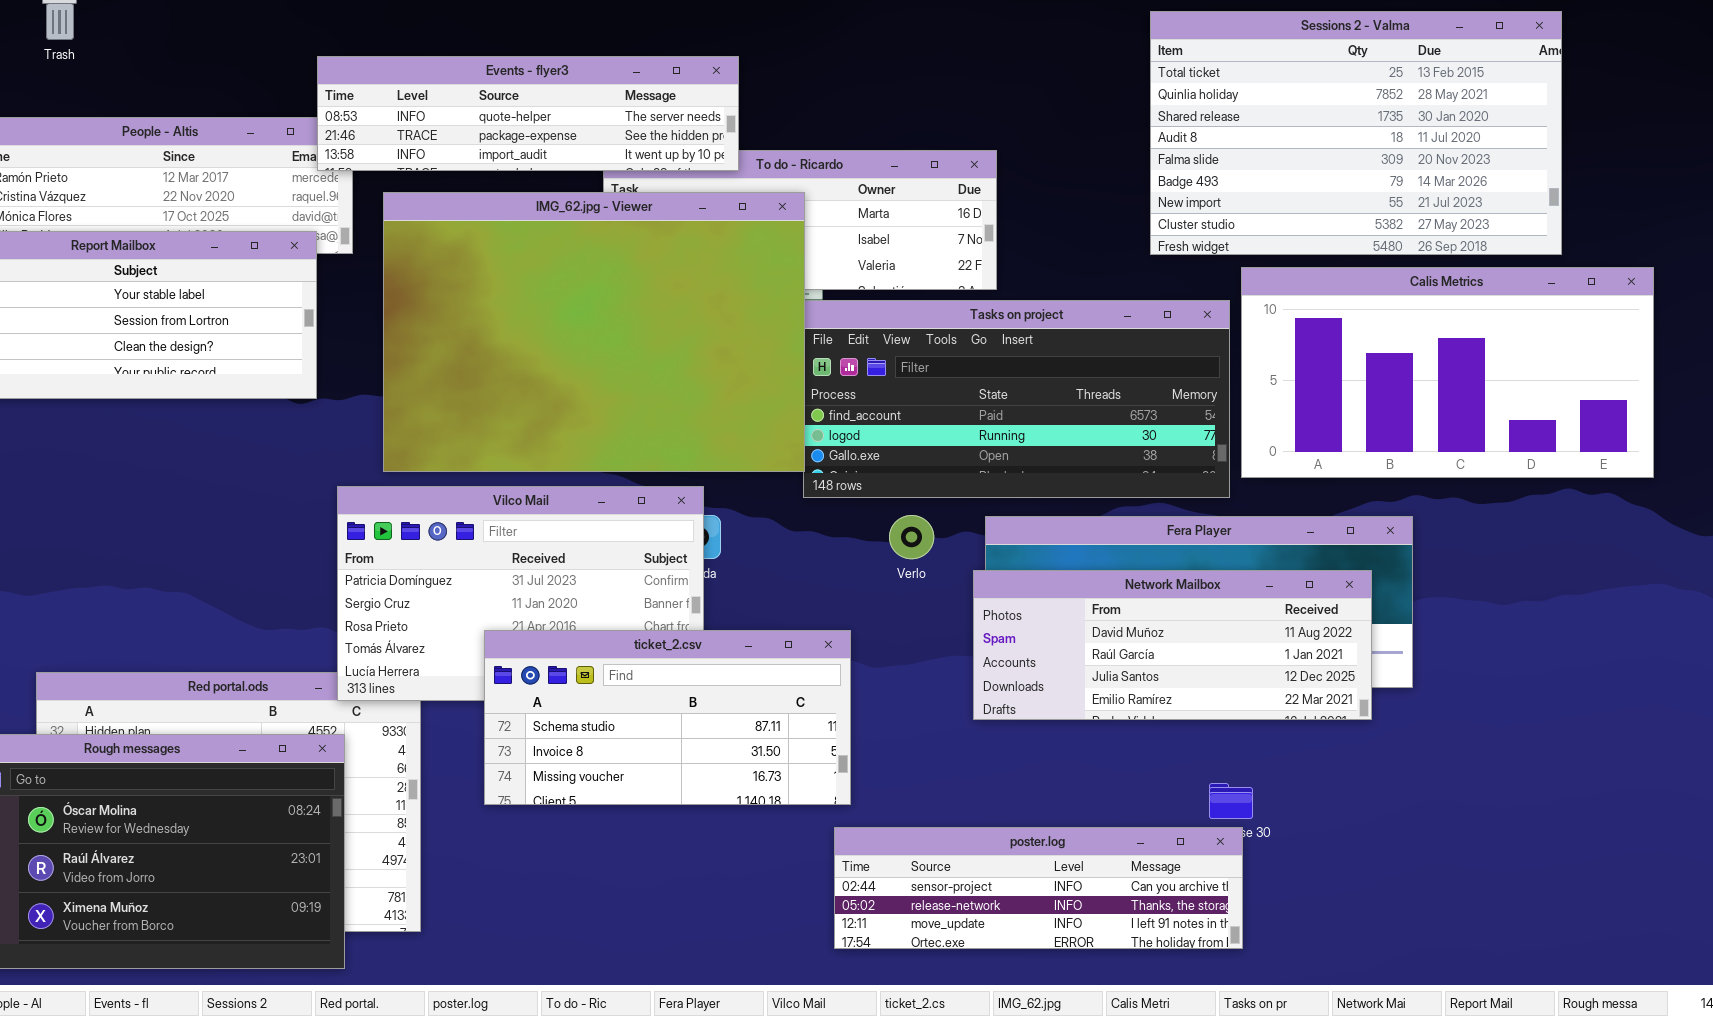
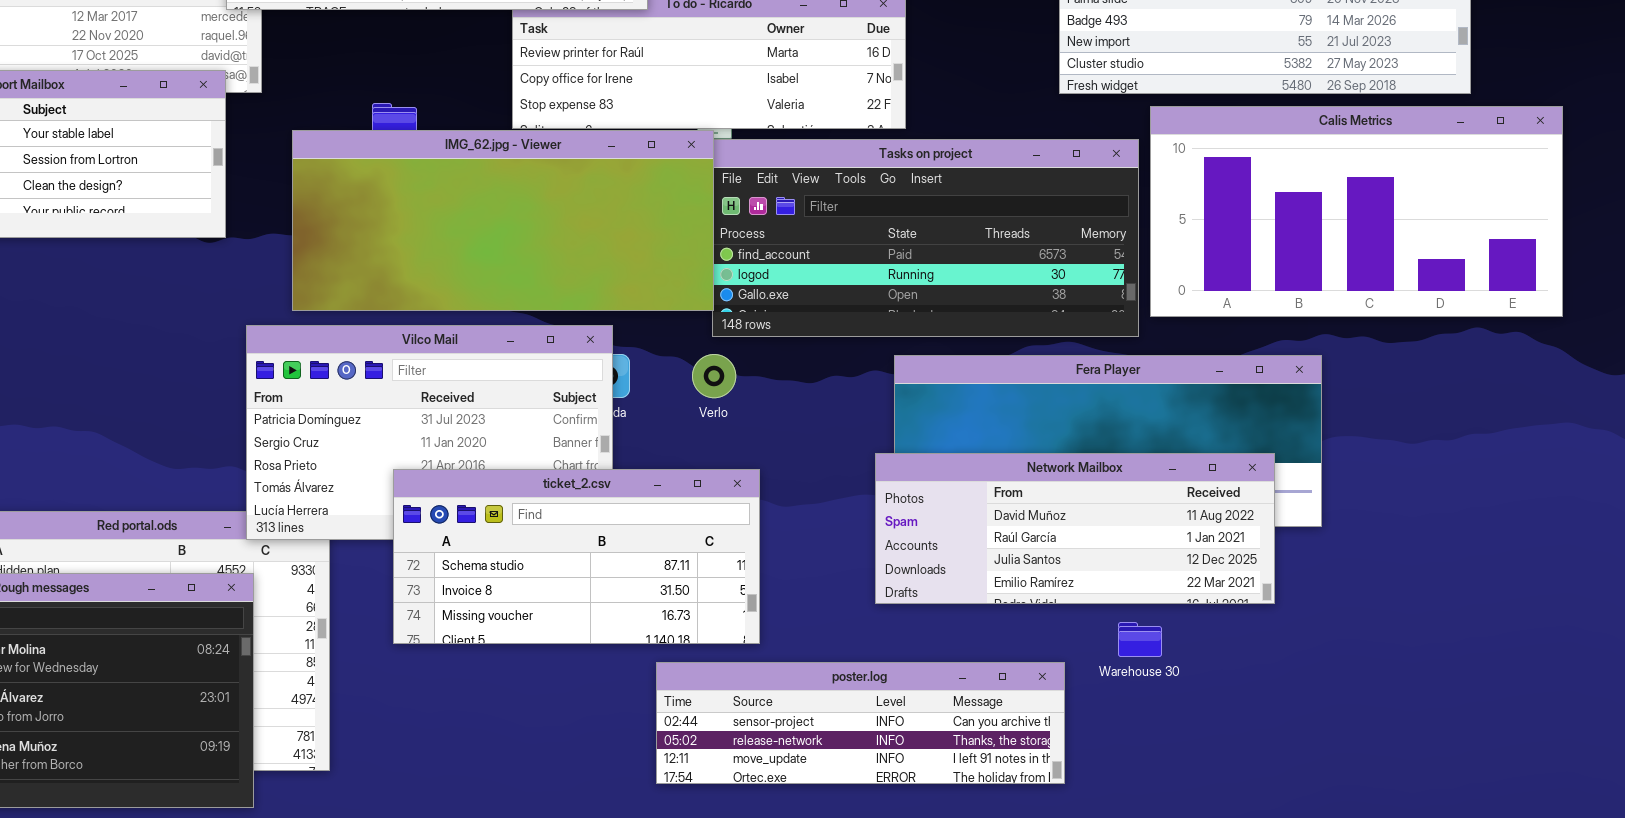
IMG_62.jpg - Viewer: [383,192,805,472] -> [292,130,714,311], resized
Verlo: [889,515,934,559] -> [692,354,736,398], moved
Network Mailbox: [973,570,1372,720] -> [875,453,1275,604], moved
poster.log: [834,827,1243,949] -> [656,662,1065,784], moved

